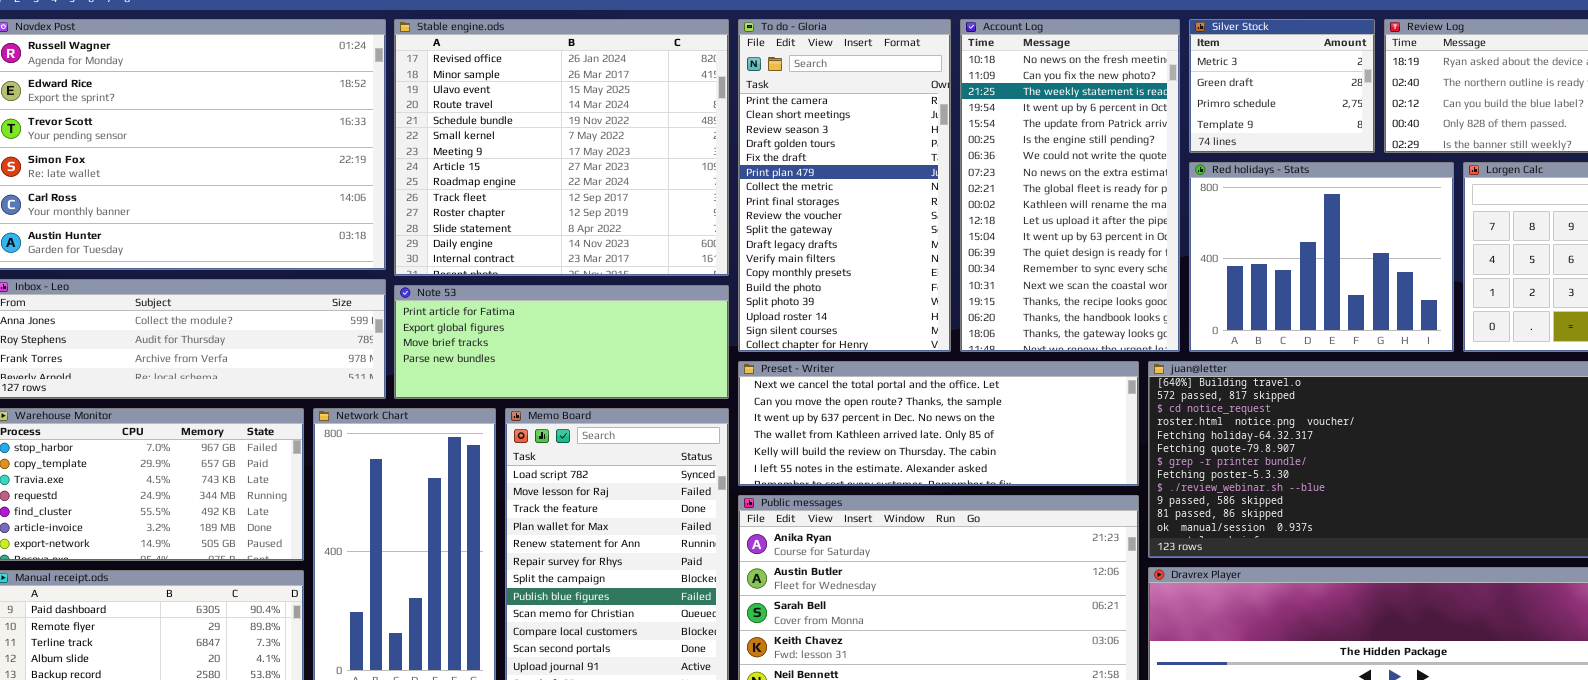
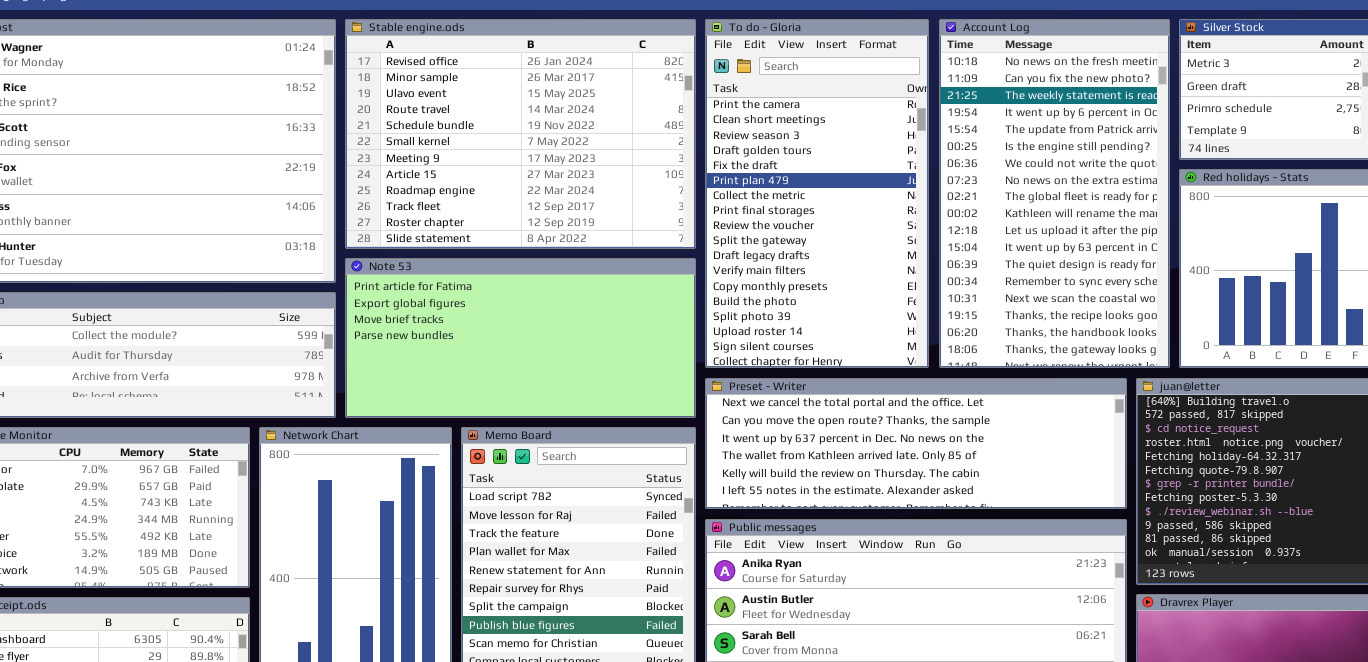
Stable engine.ods: [394,19,729,276] -> [345,19,696,249], resized
Note 53: [394,285,729,399] -> [345,258,696,418], resized

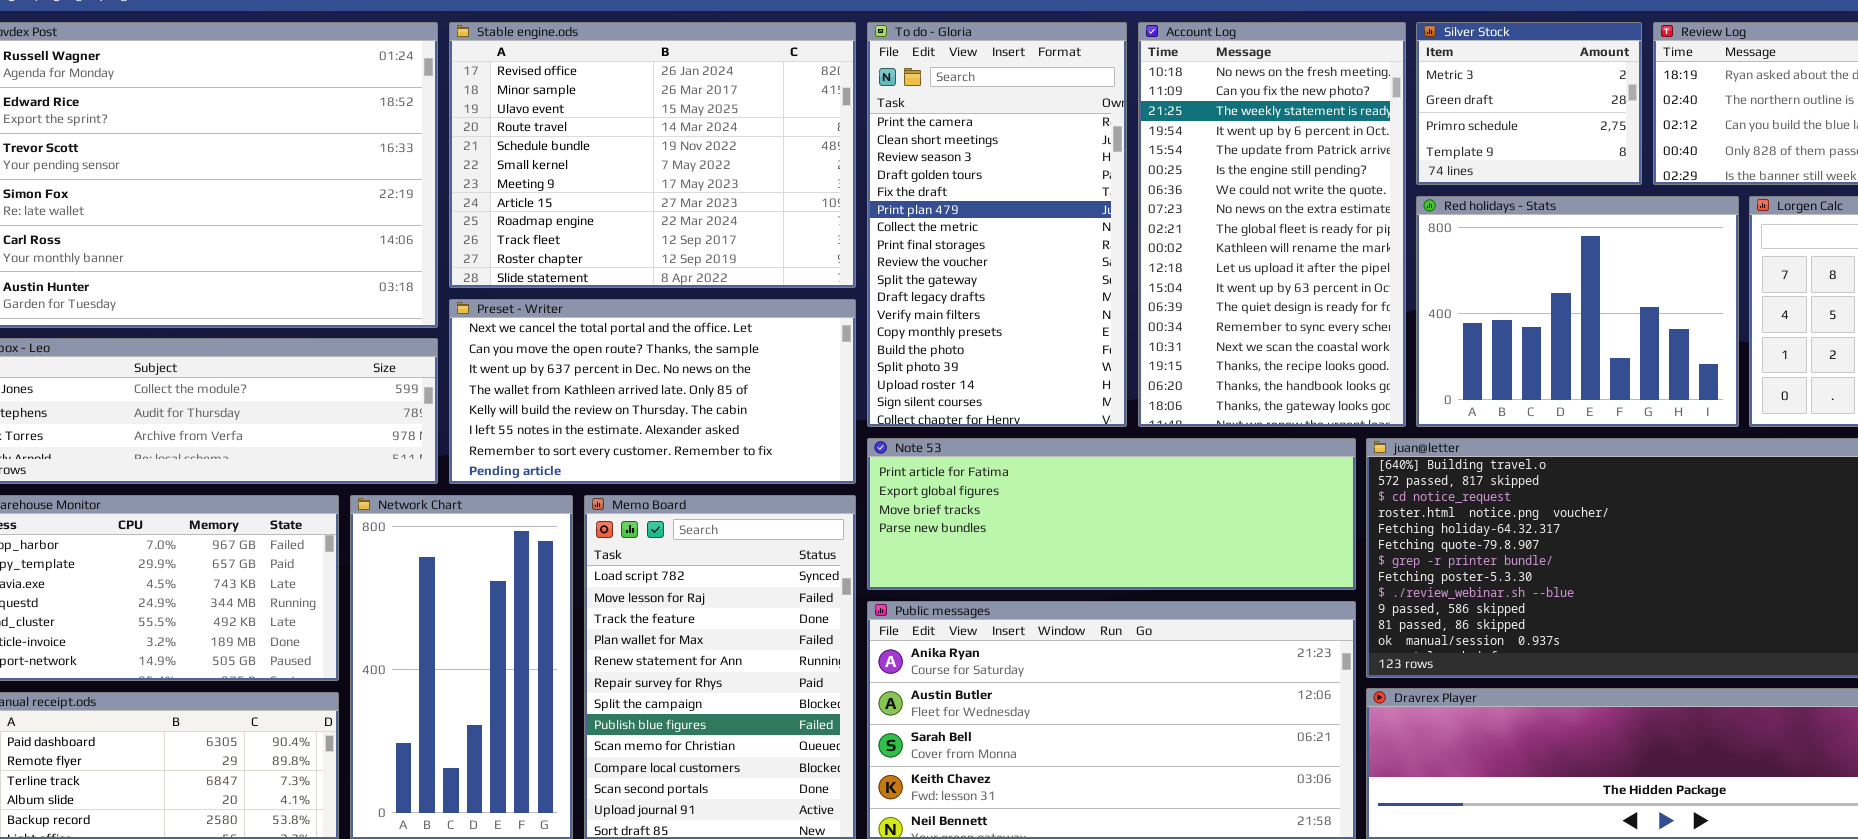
Note 53: [345,258,696,418] -> [867,438,1356,590], moved, resized
Preset - Writer: [705,378,1127,509] -> [449,299,856,484], moved, resized

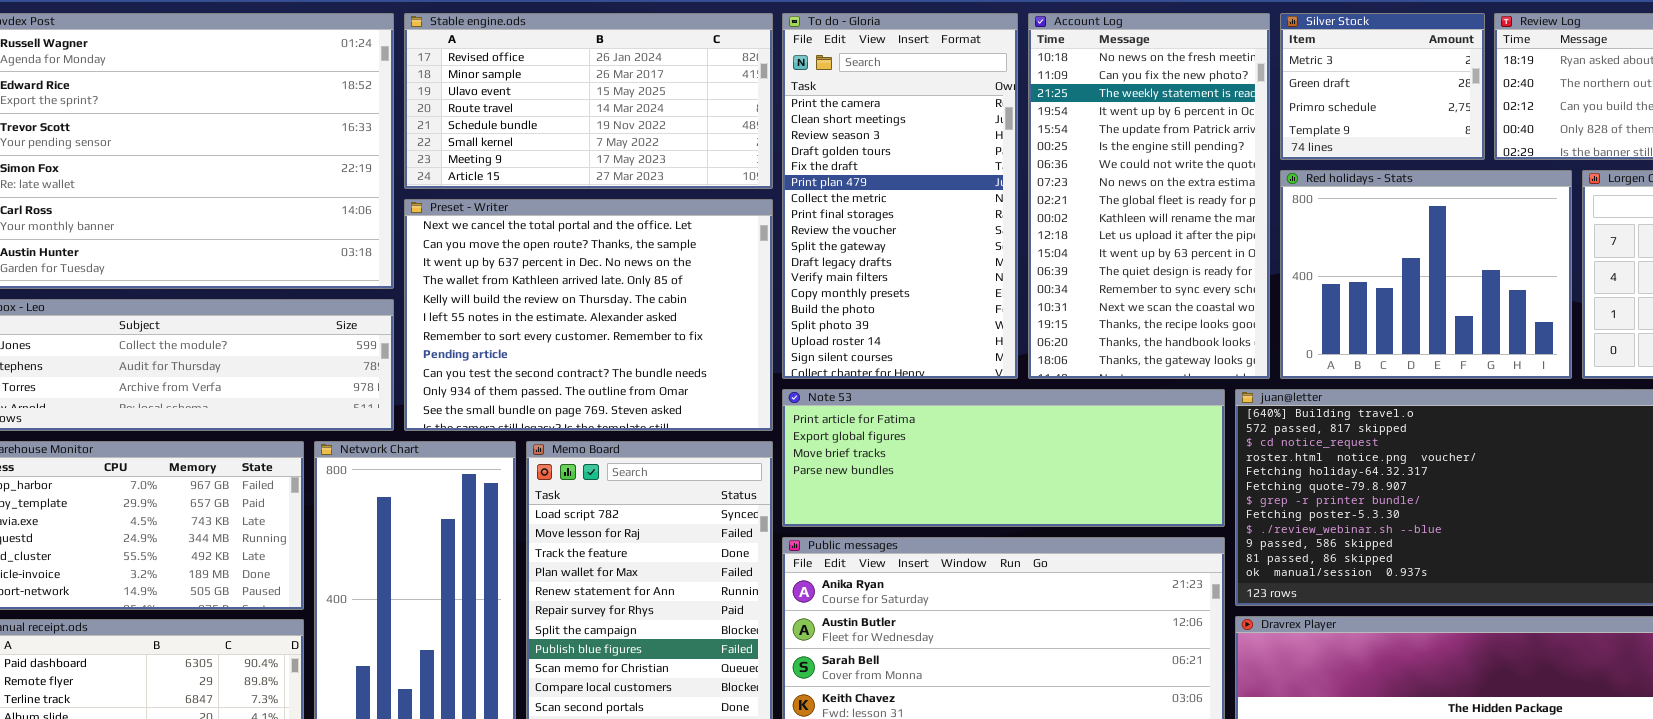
Stable engine.ods: [449,22,856,288] -> [404,13,773,189], resized
Preset - Writer: [449,299,856,484] -> [404,199,773,431], resized

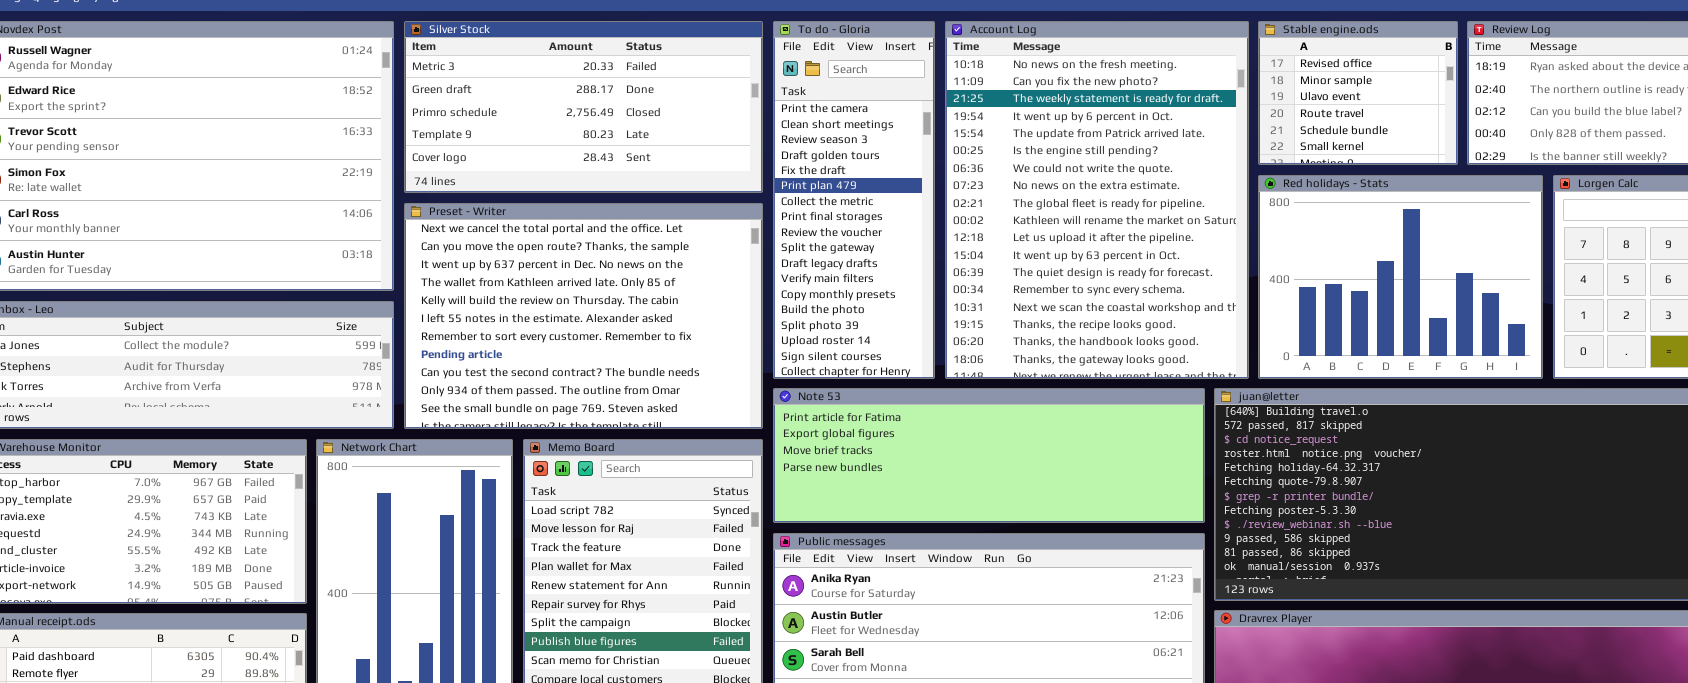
Stable engine.ods: [404,13,773,189] -> [1258,21,1458,165], moved, resized
To do - Gloria: [782,13,1018,379] -> [773,21,935,379], resized
Account Log: [1028,13,1270,379] -> [945,21,1249,379], resized
Silver Stock: [1280,13,1485,160] -> [404,21,763,193], moved, resized

